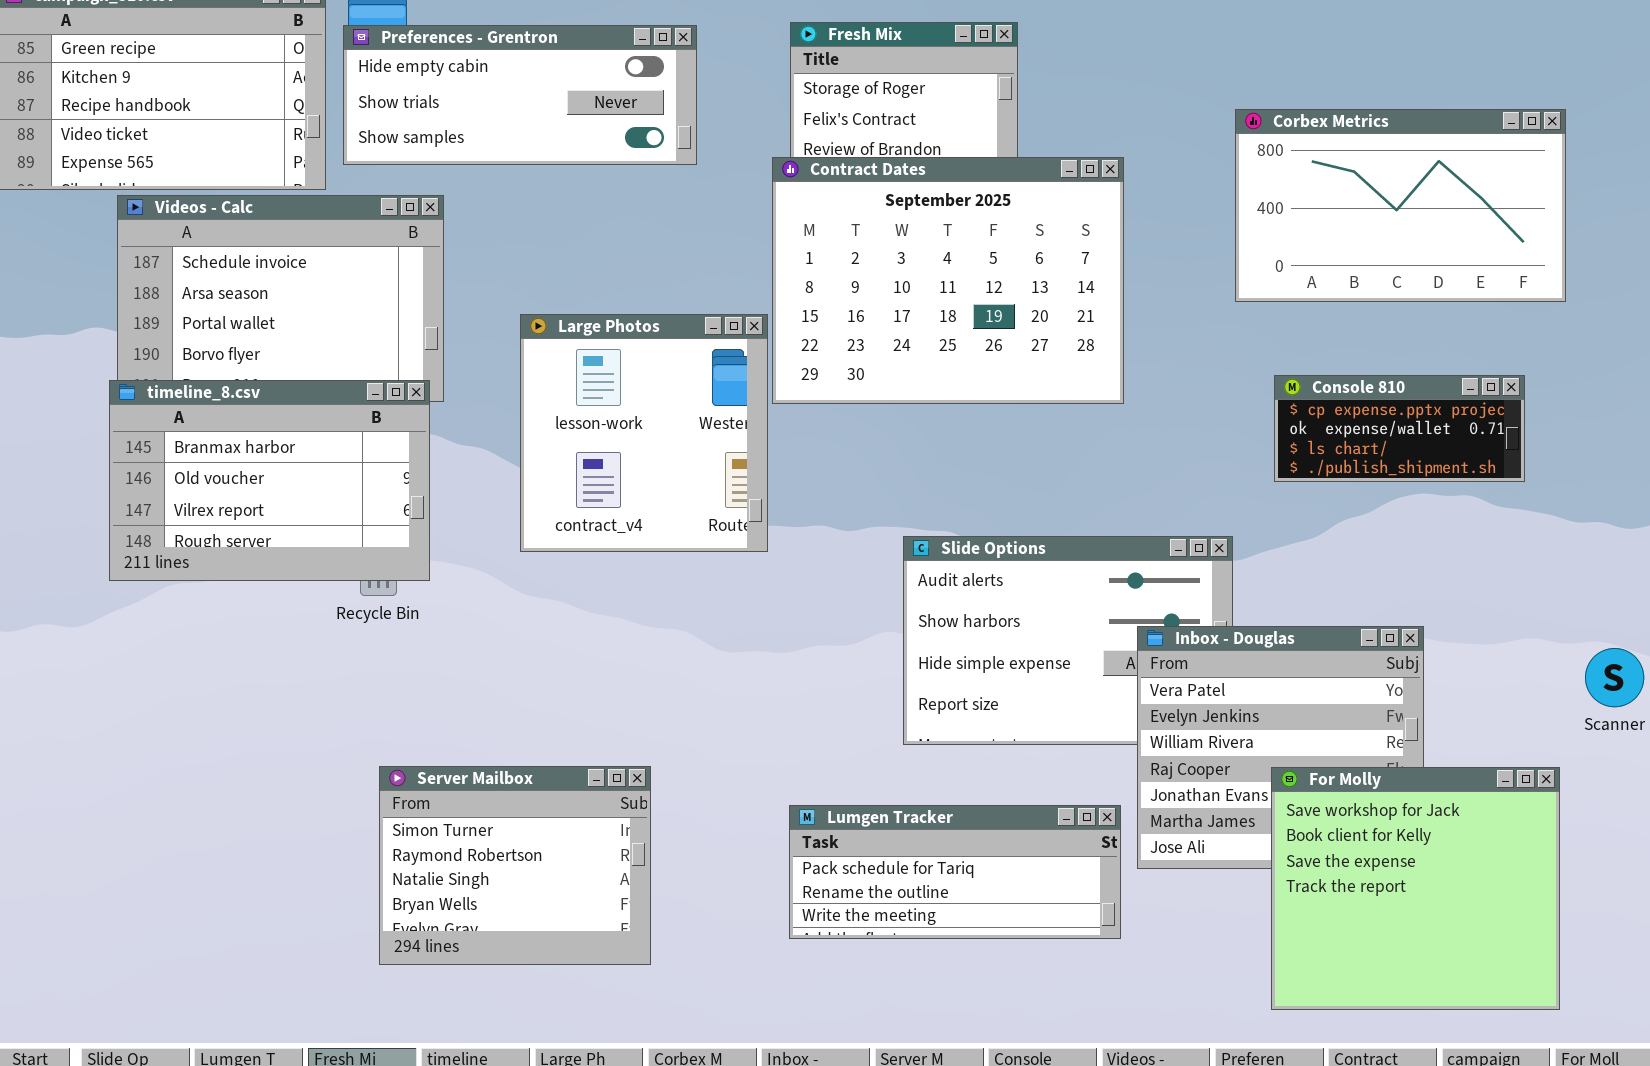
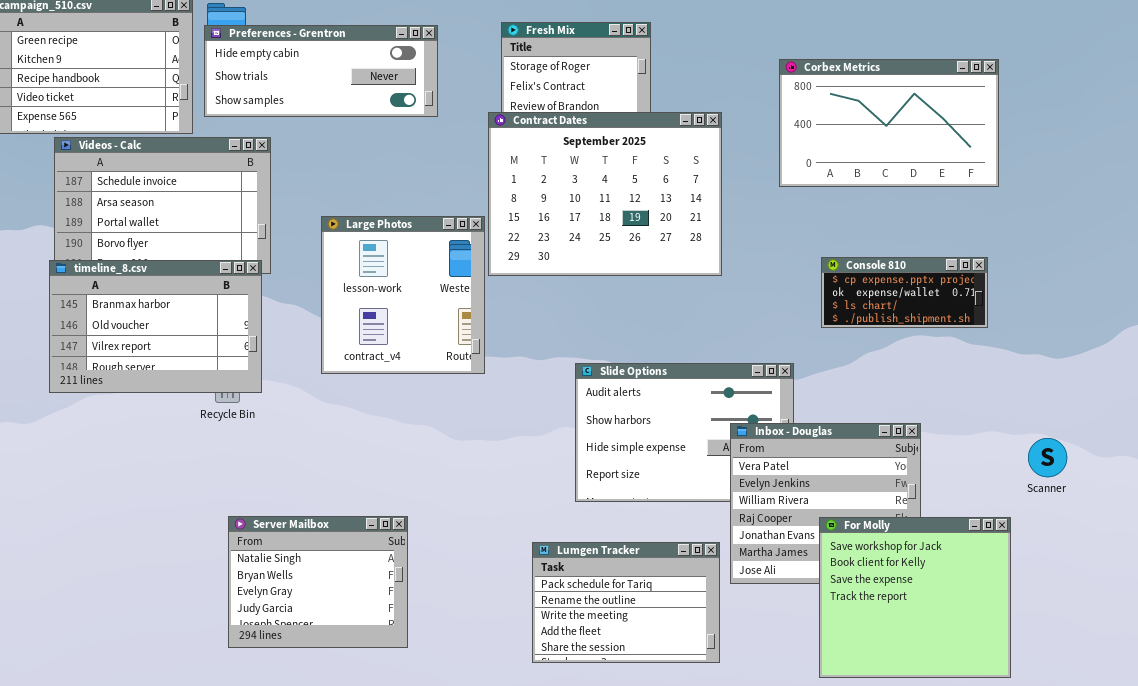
Corbex Metrics: [1235,109,1566,302] -> [779,59,999,187], moved
Server Mailbox: [379,766,651,965] -> [228,516,408,648], scrolled down 2 rows
Lumgen Tracker: [789,805,1121,939] -> [532,542,720,663], resized

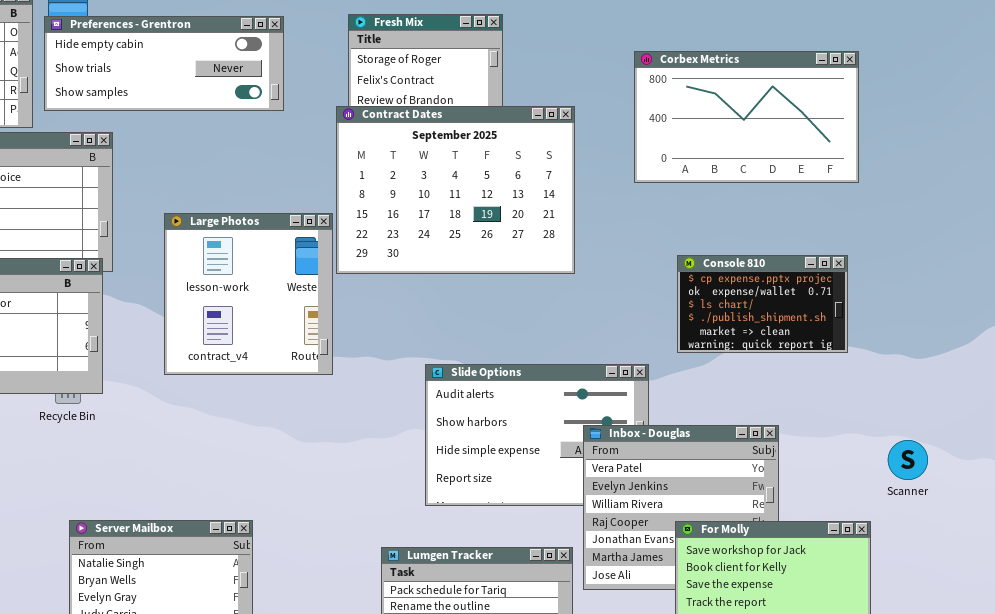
Console 810: [821,257,988,328] -> [677,255,848,353], resized

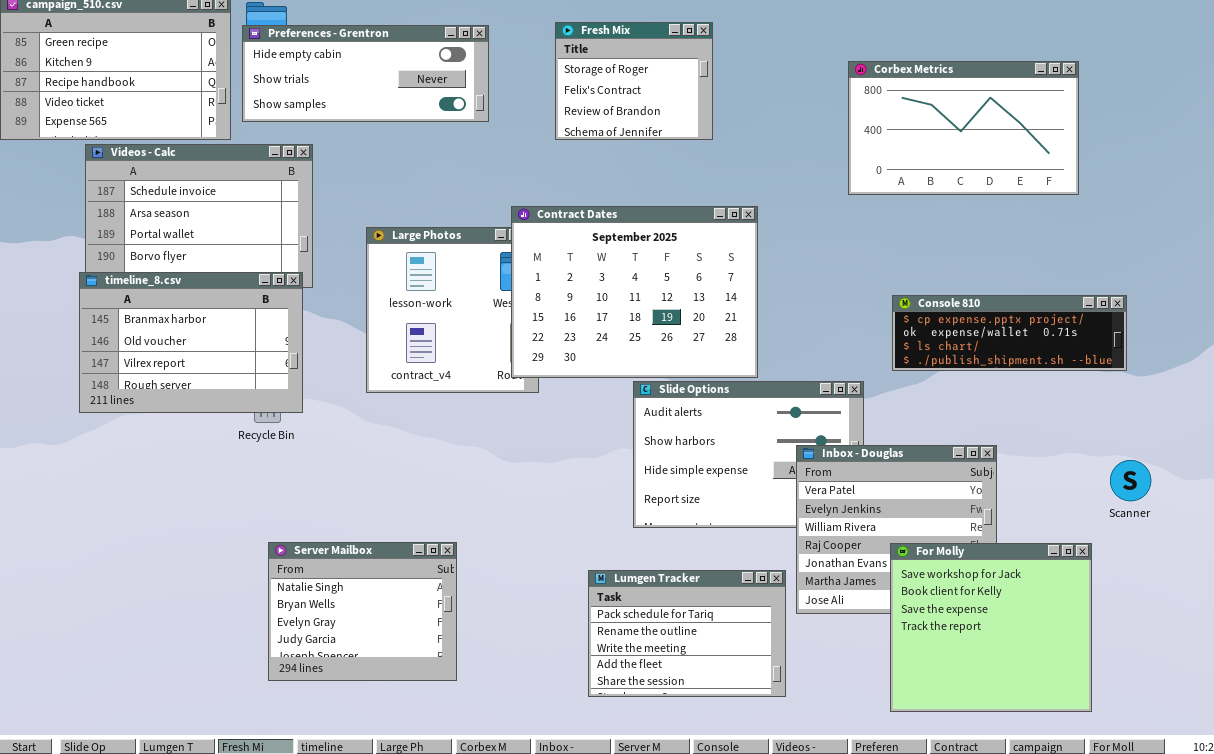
Contract Dates: [336,106,575,274] -> [511,206,758,378], moved
Console 810: [677,255,848,353] -> [892,295,1127,371], resized

